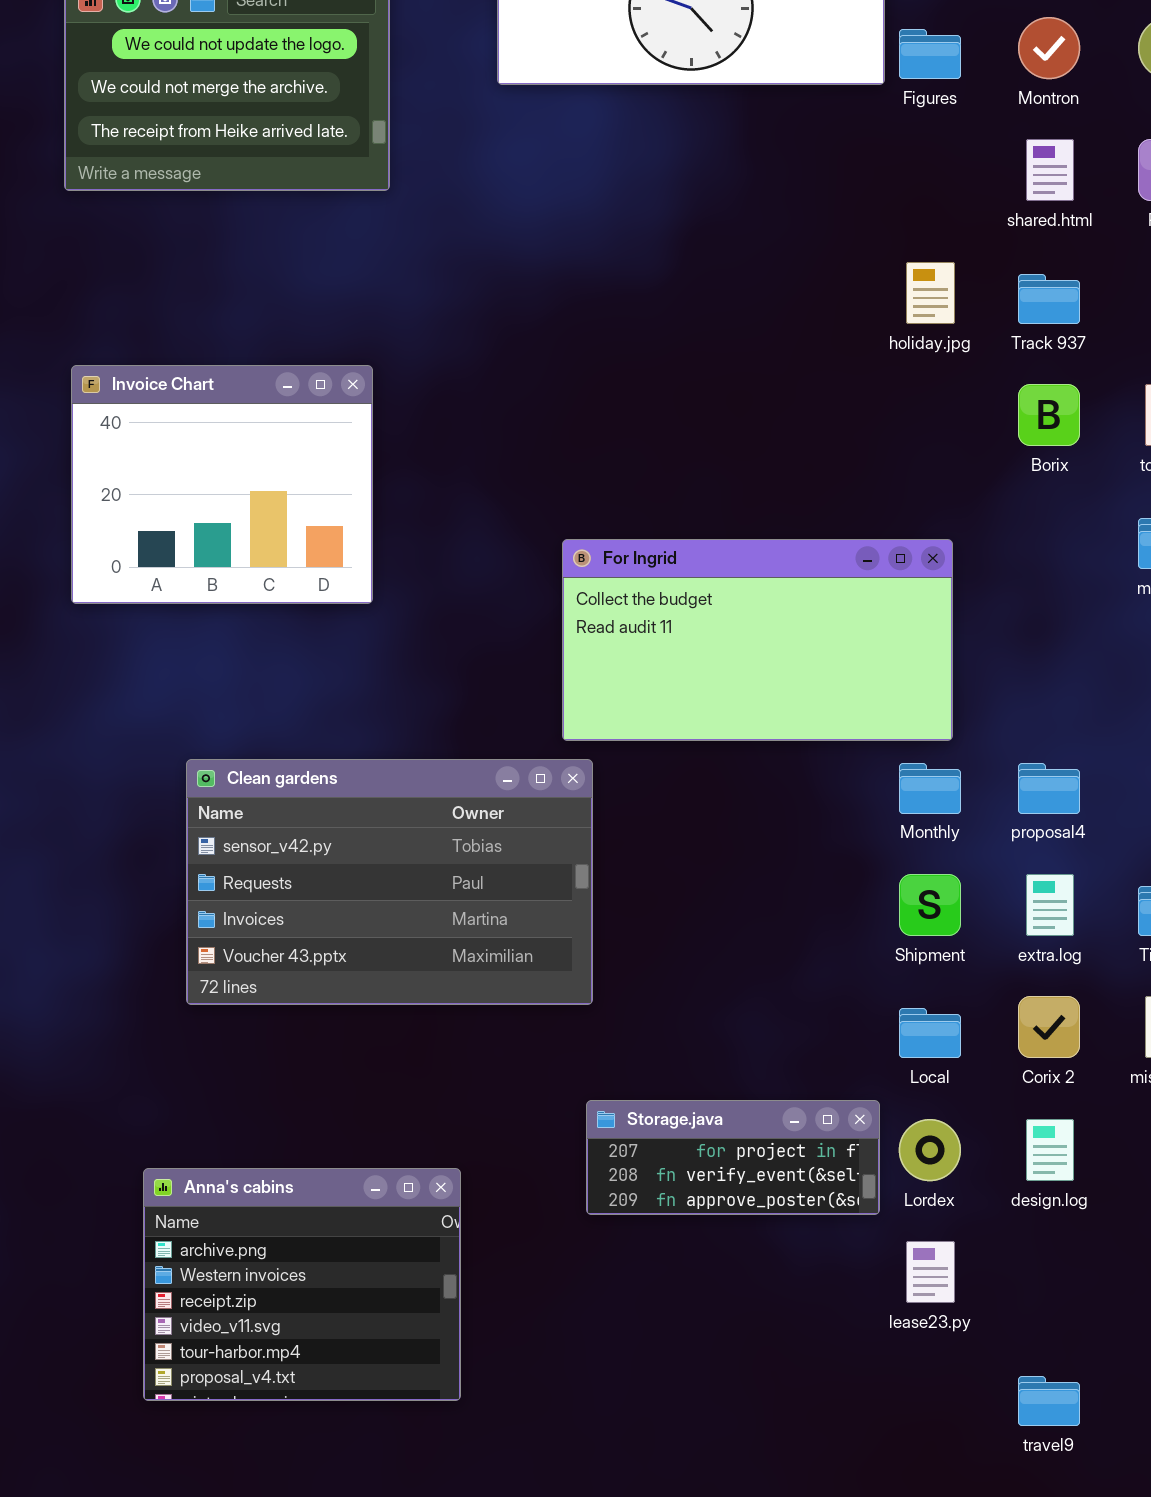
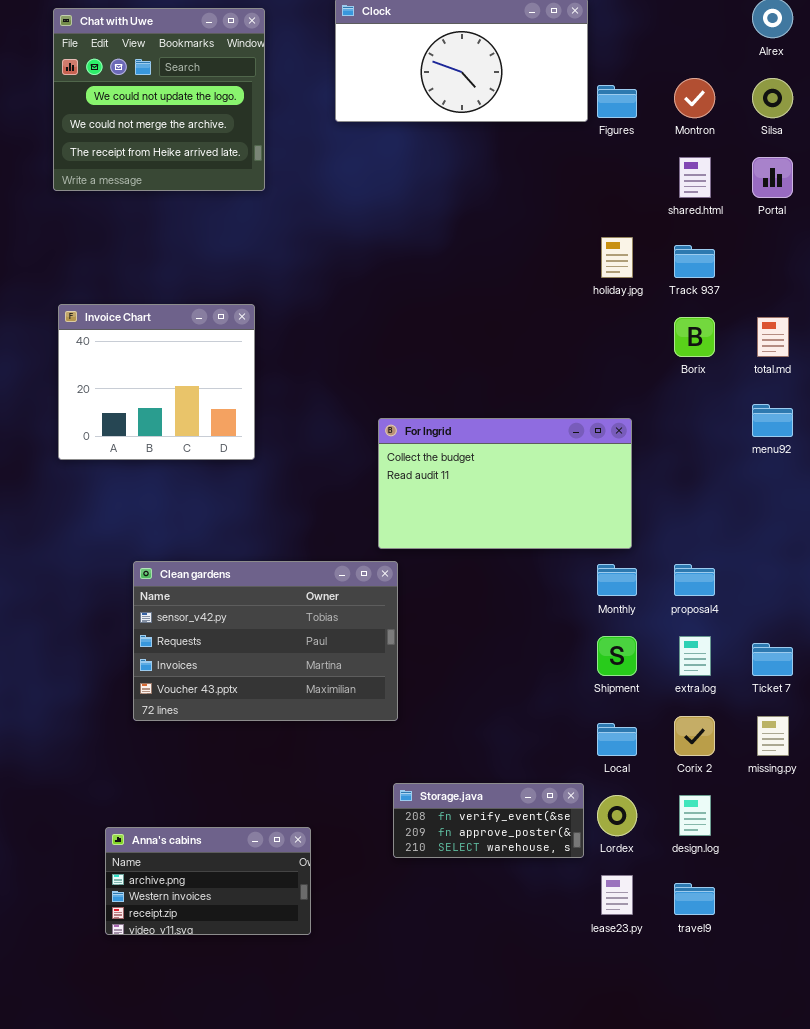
Storage.java: [586,1100,880,1215] -> [393,783,584,858], scrolled down 1 row
Anna's cabins: [143,1168,461,1401] -> [105,827,311,935], resized
travel9: [1018,1376,1080,1426] -> [674,883,715,915], moved

